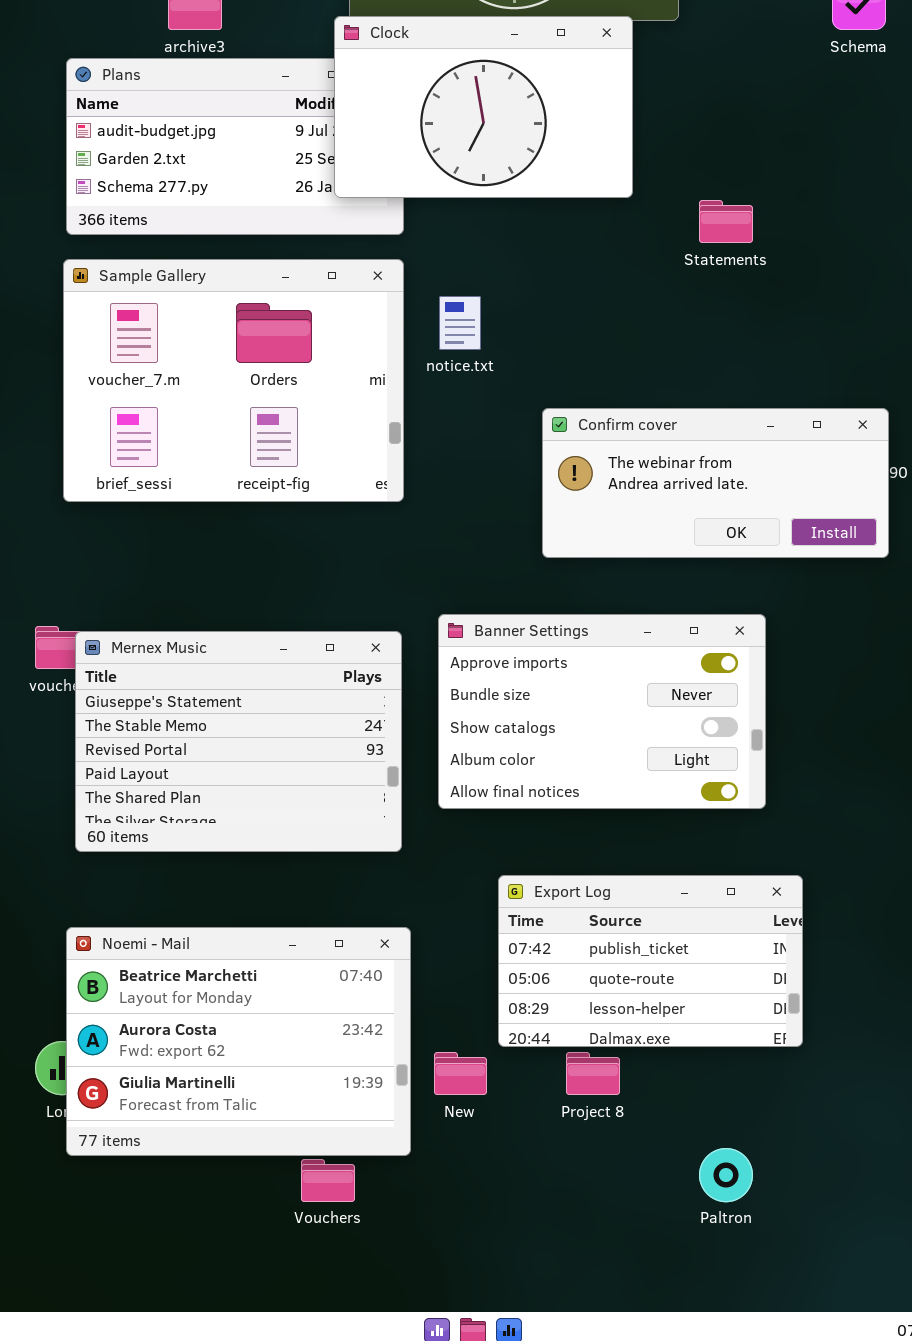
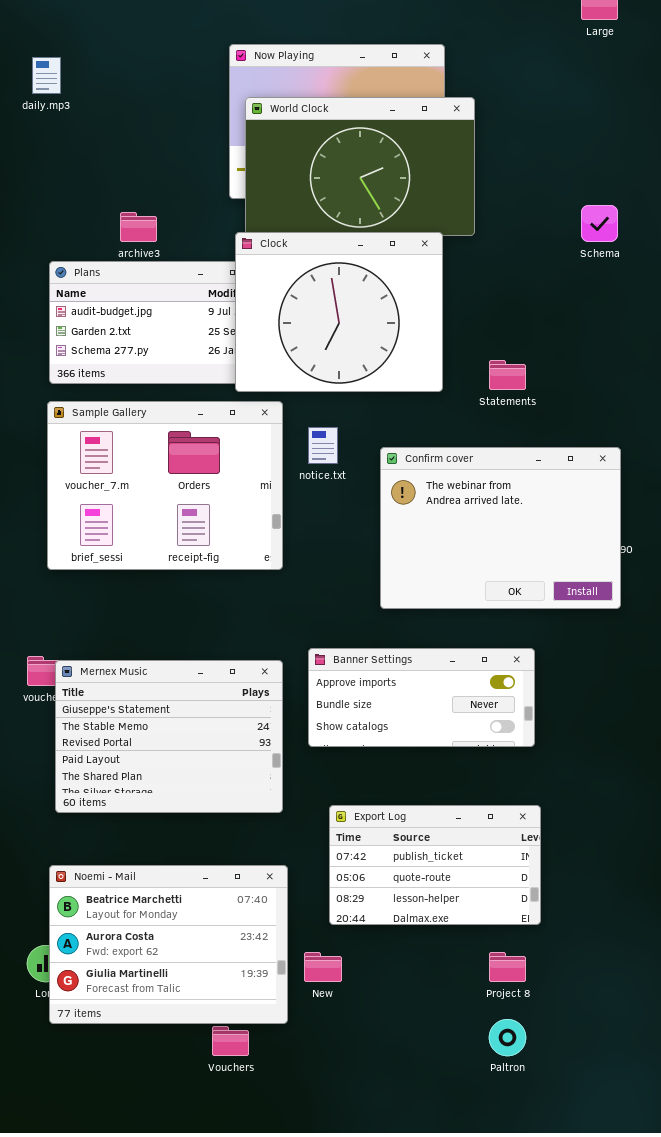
Clock: [334,16,633,198] -> [235,232,443,392], resized
Confirm cover: [542,408,889,558] -> [380,447,621,609], resized
Banner Settings: [438,614,766,809] -> [308,648,535,747], resized
Export Log: [498,875,803,1047] -> [329,805,541,925], moved
Project 8: [566,1052,620,1095] -> [489,952,526,982], moved

